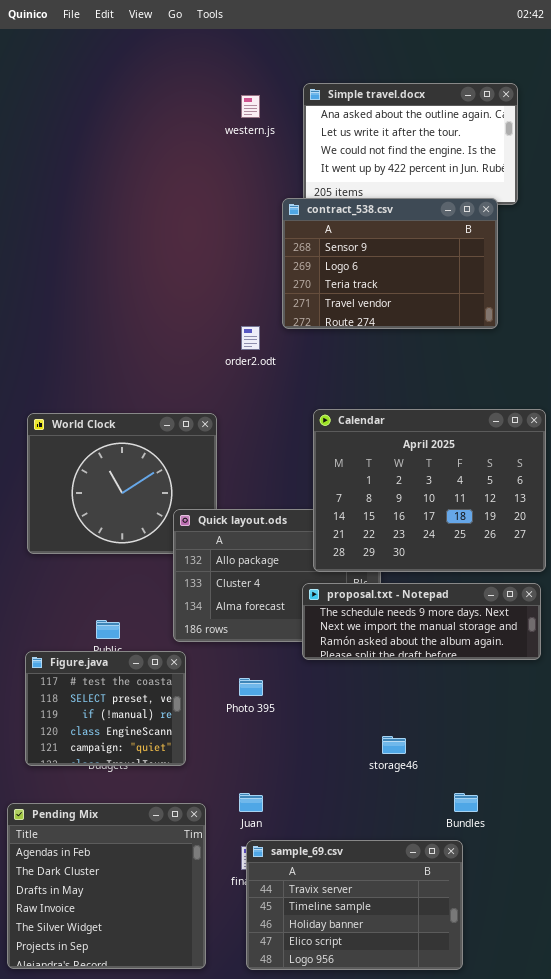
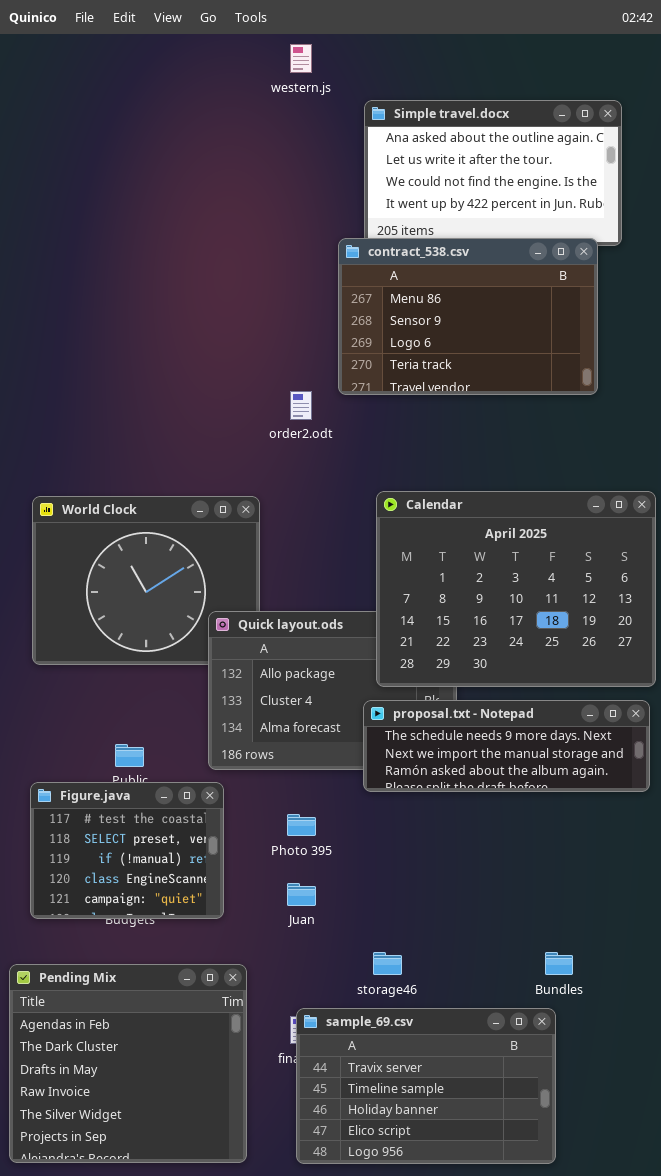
western.js: [241,95,260,118] -> [290,44,312,73], moved
contract_538.csv: [282,198,498,329] -> [338,238,598,395], scrolled up 1 row
storage46: [382,736,406,754] -> [373,952,402,975], moved
Juan: [239,793,263,812] -> [287,883,316,906], moved

